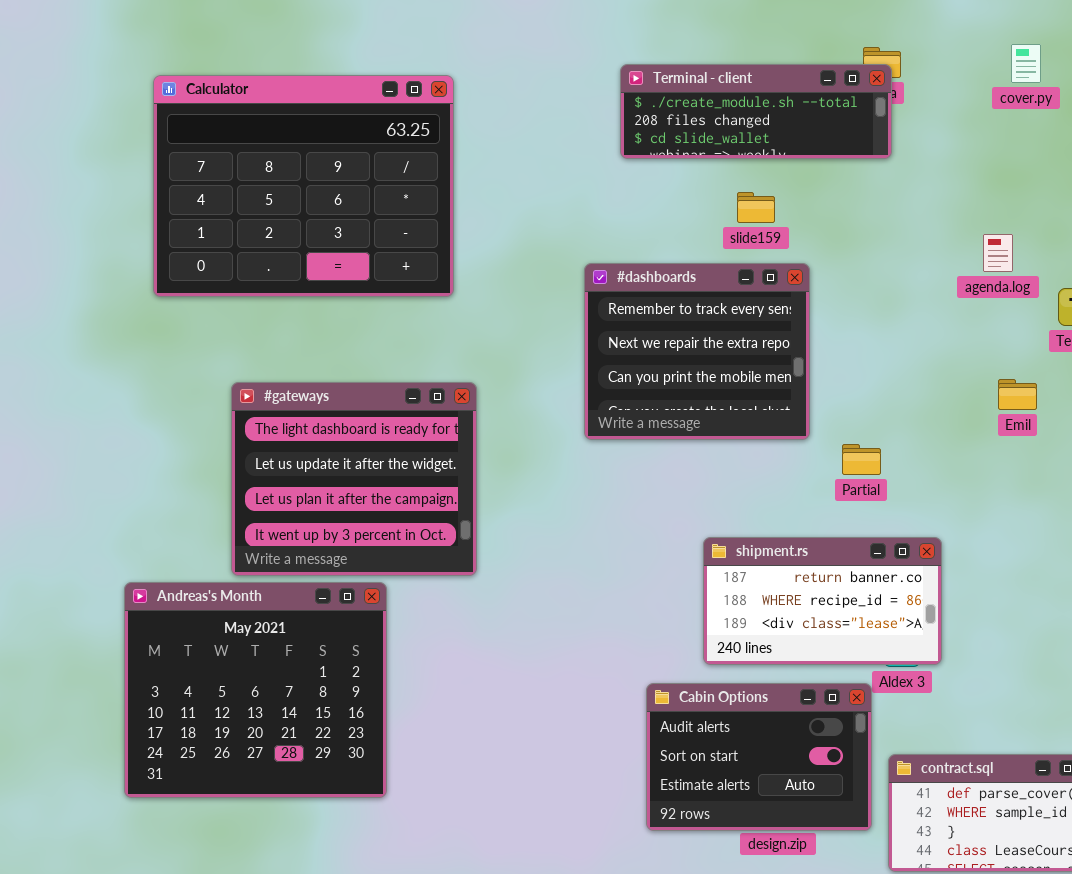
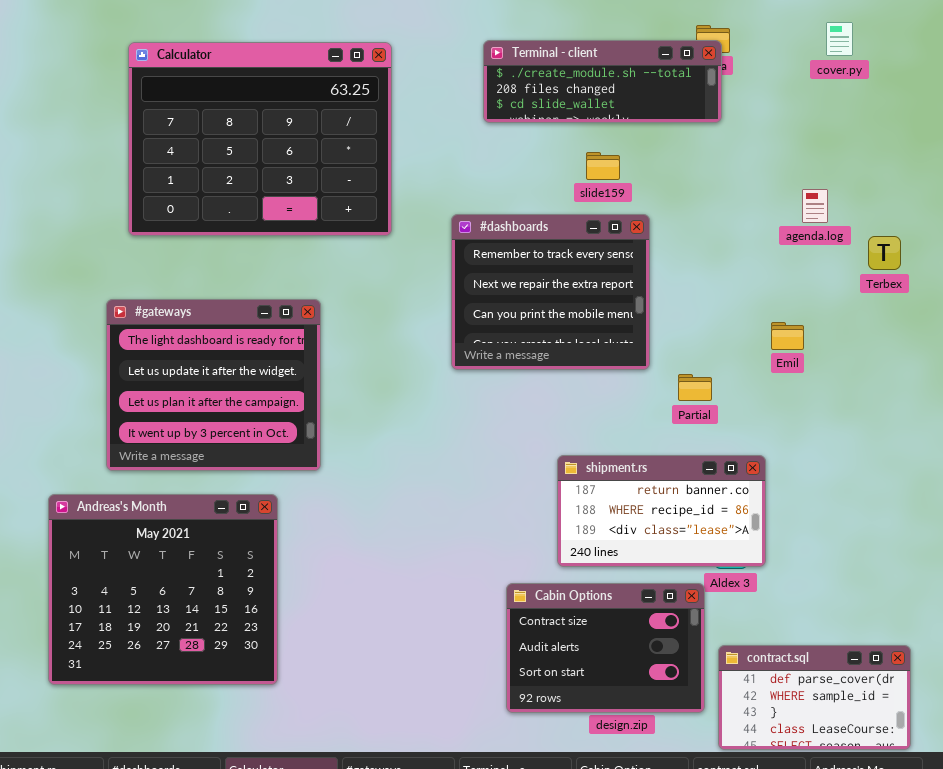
Calculator: [153,75,454,297] -> [128,42,392,236], moved
Emil: [998,379,1037,410] -> [771,322,804,350], moved
#gateways: [231,382,477,576] -> [106,299,321,471], moved
Cabin Options: [646,683,872,831] -> [506,583,705,713], scrolled up 1 row

